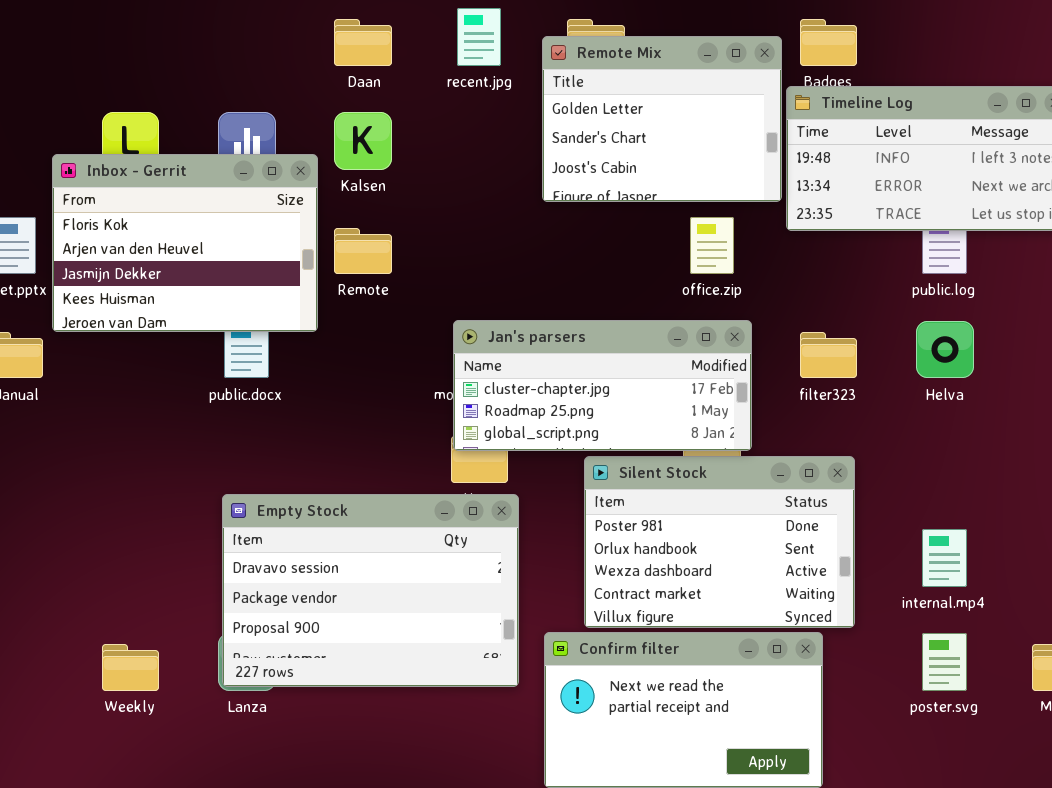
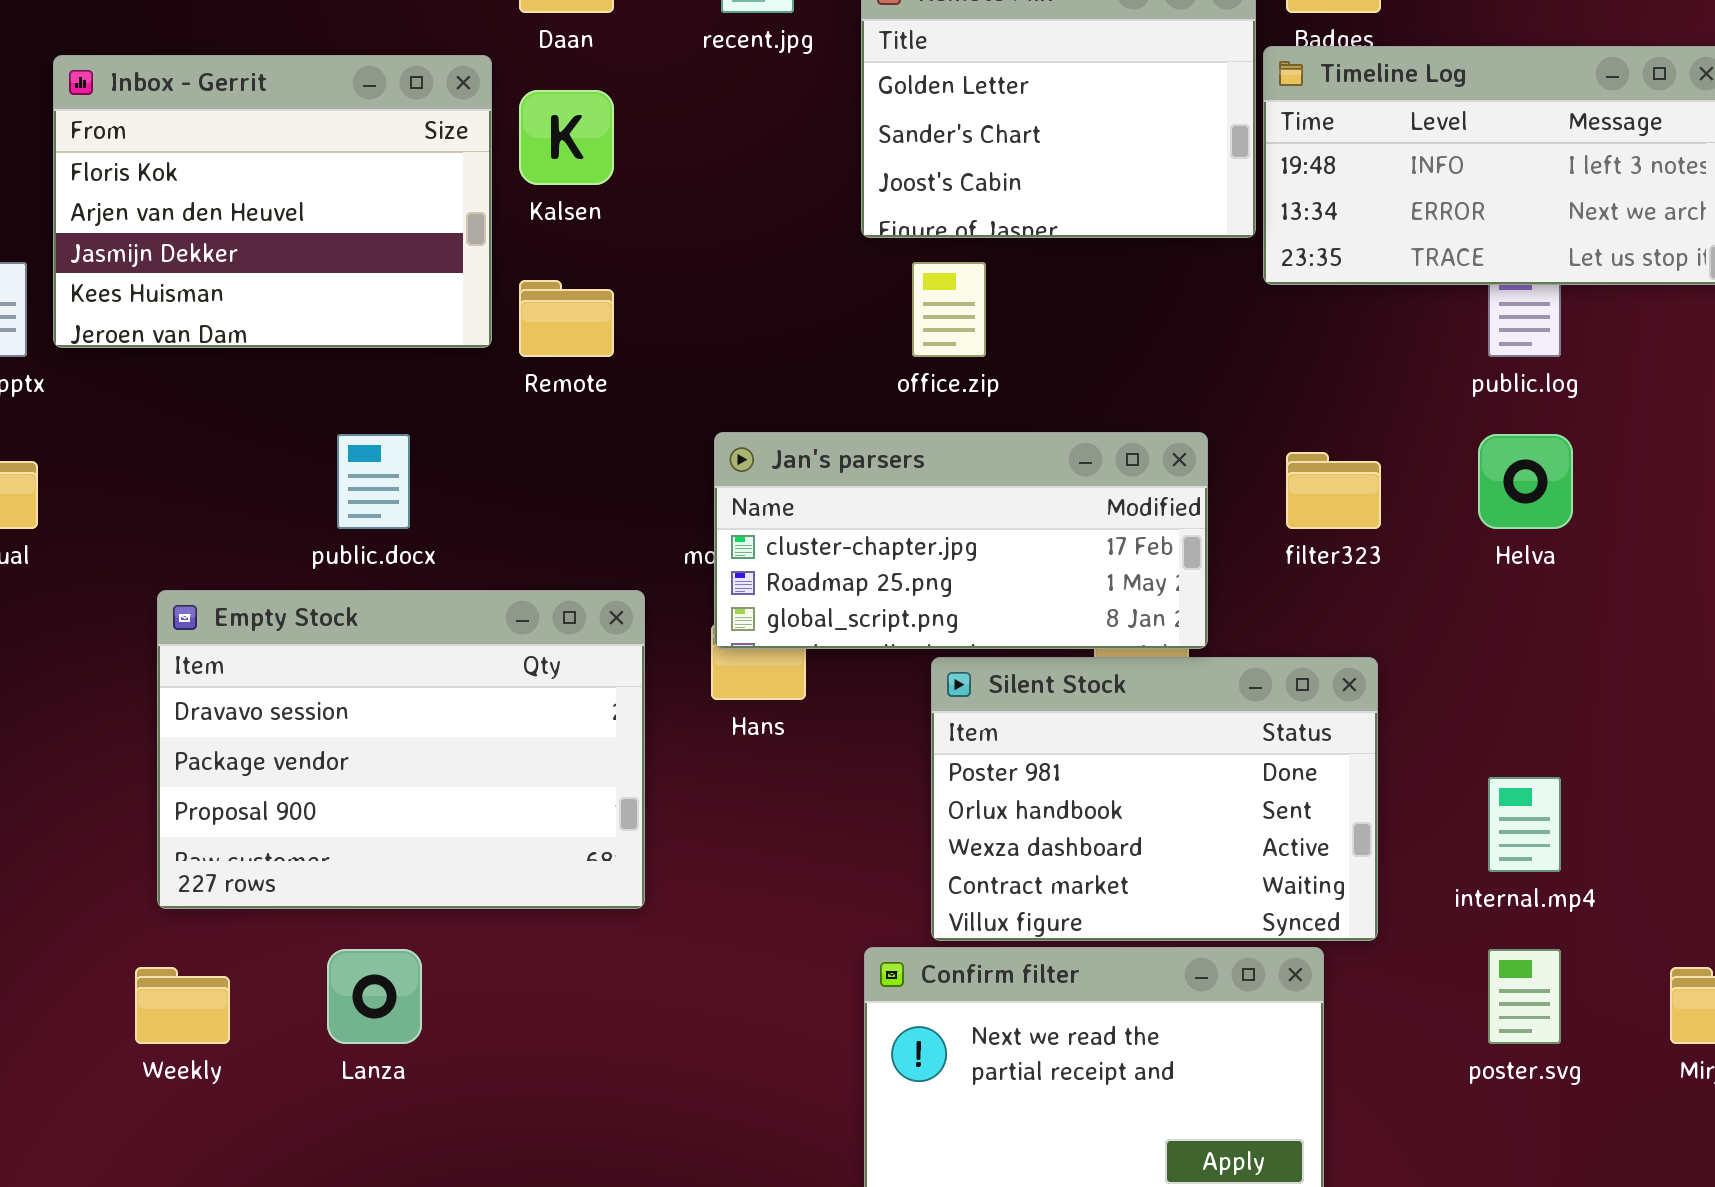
Inbox - Gerrit: [52,154,318,332] -> [53,55,492,348], moved
office.zip: [690,217,734,274] -> [912,262,986,357], moved
Empty Stock: [222,494,519,687] -> [157,590,645,909], moved

